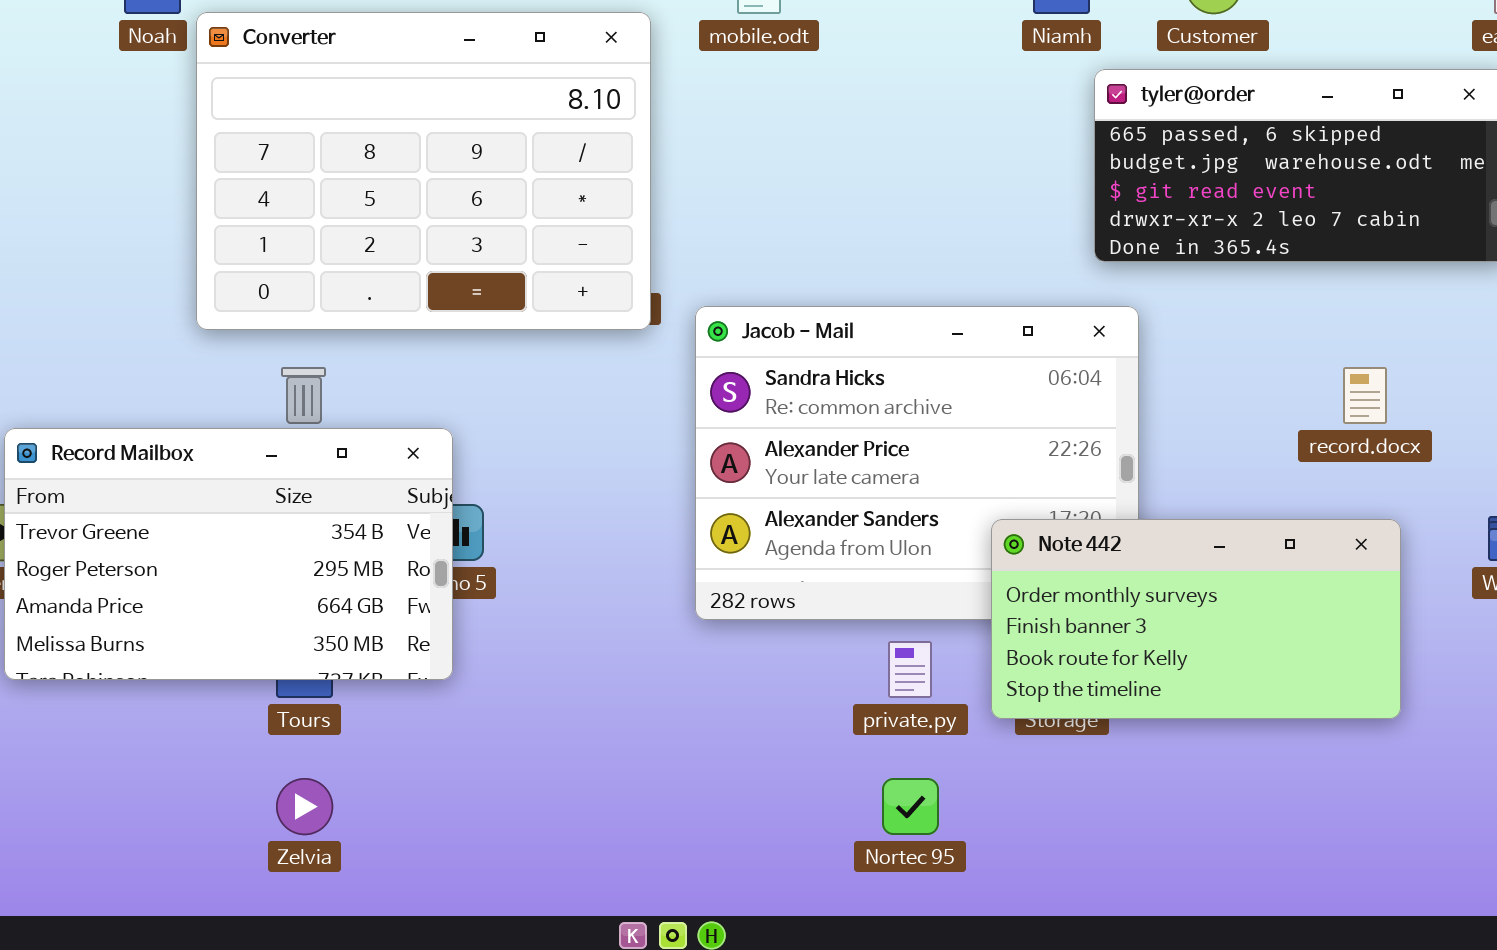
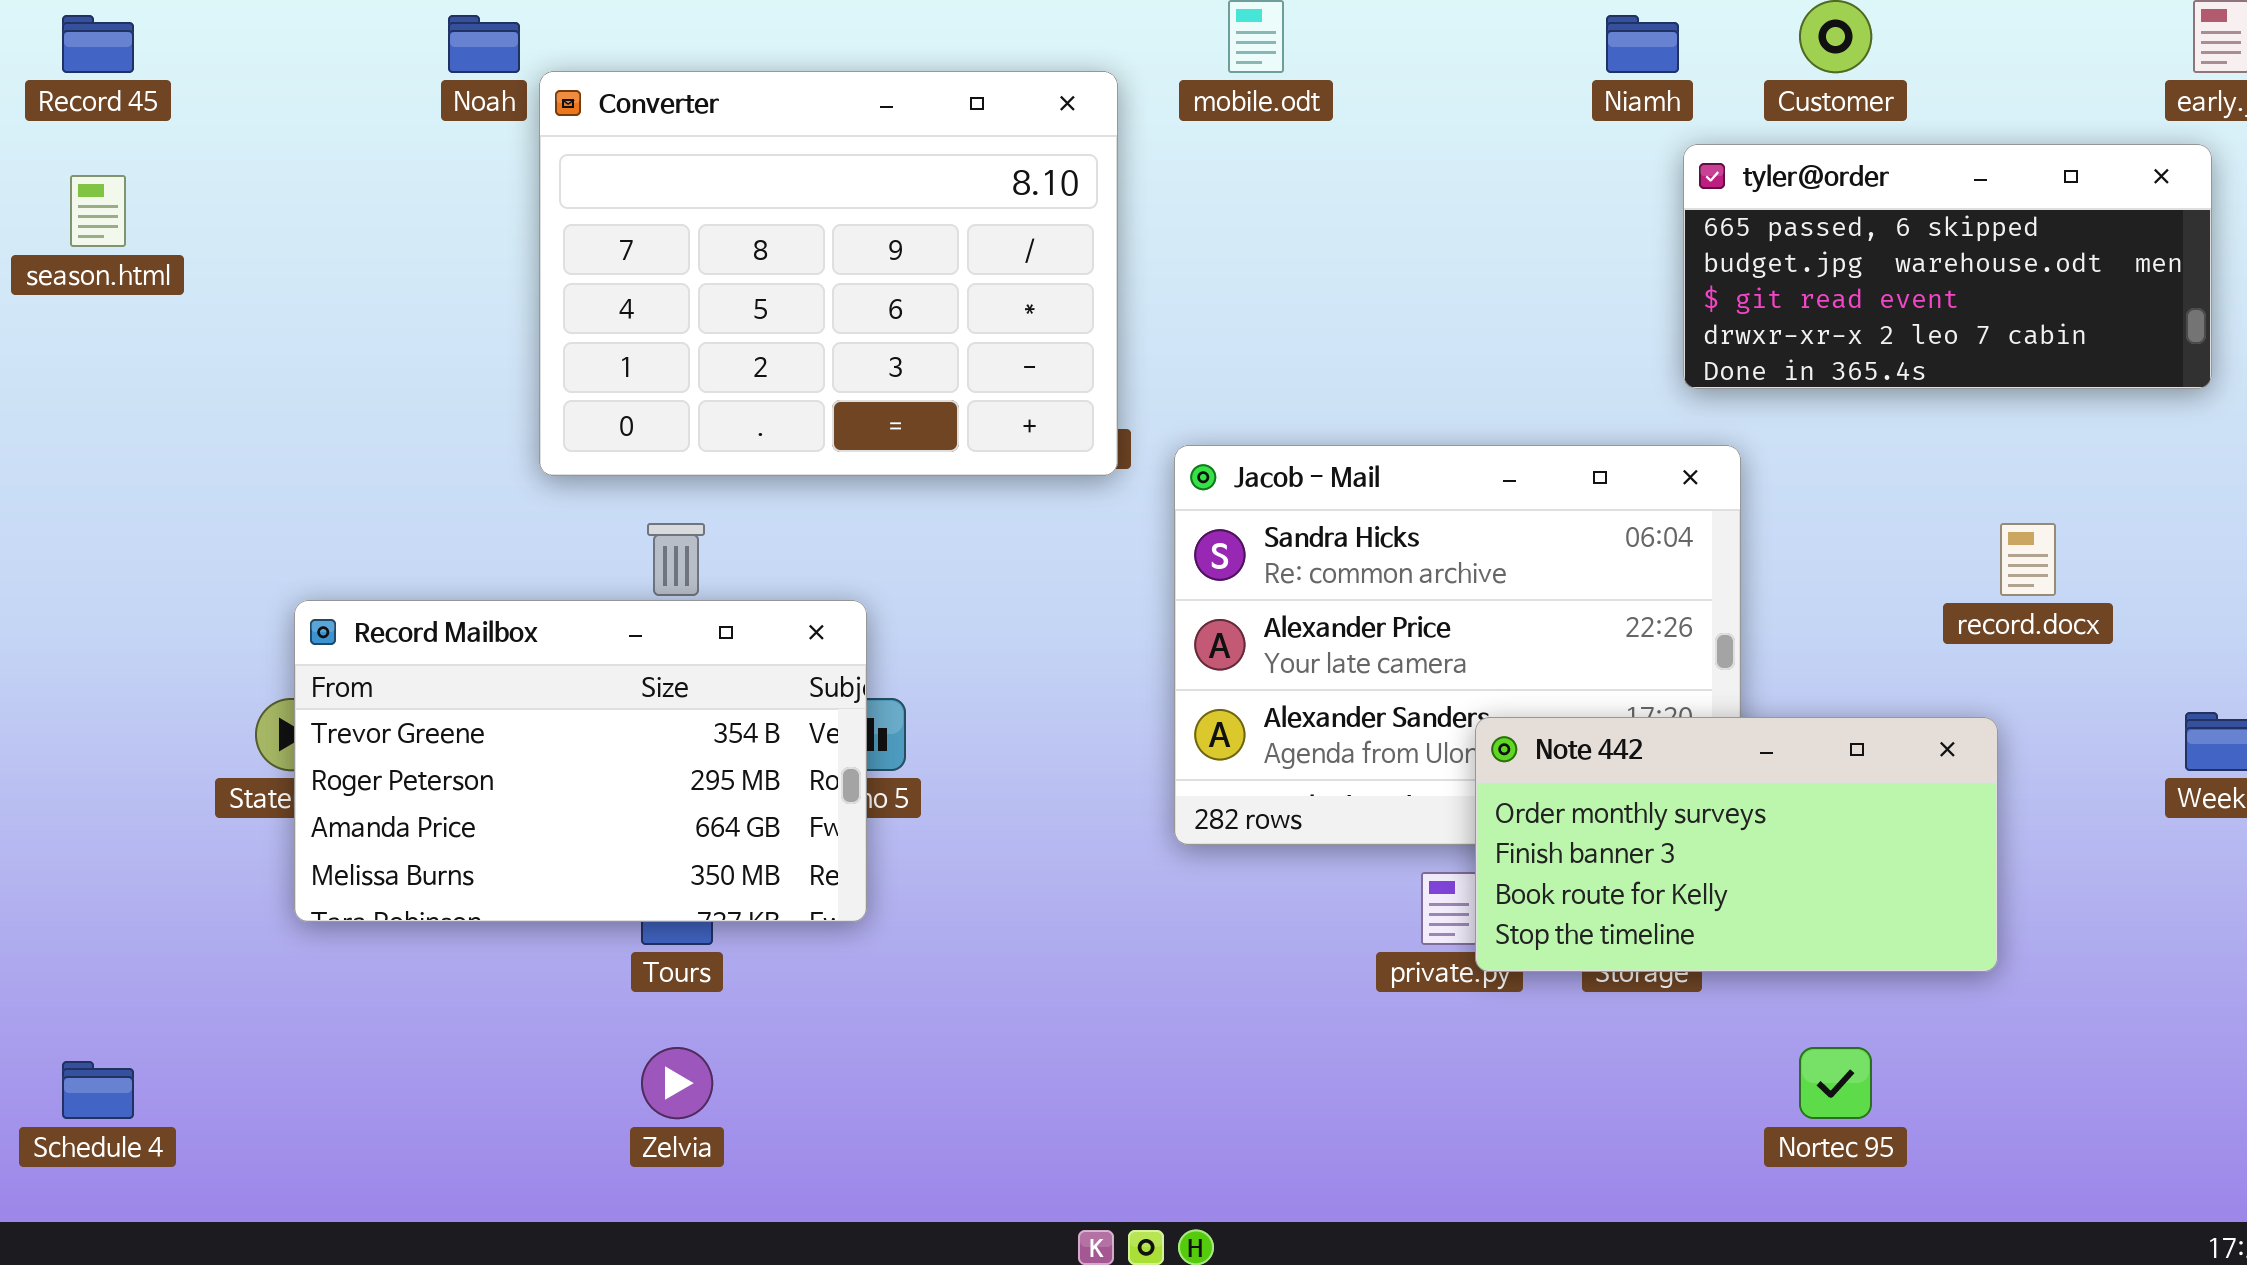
Note 442: [991,519,1401,719] -> [1475,717,1998,972], moved
Nortec 95: [882,778,939,835] -> [1799,1047,1872,1119], moved

